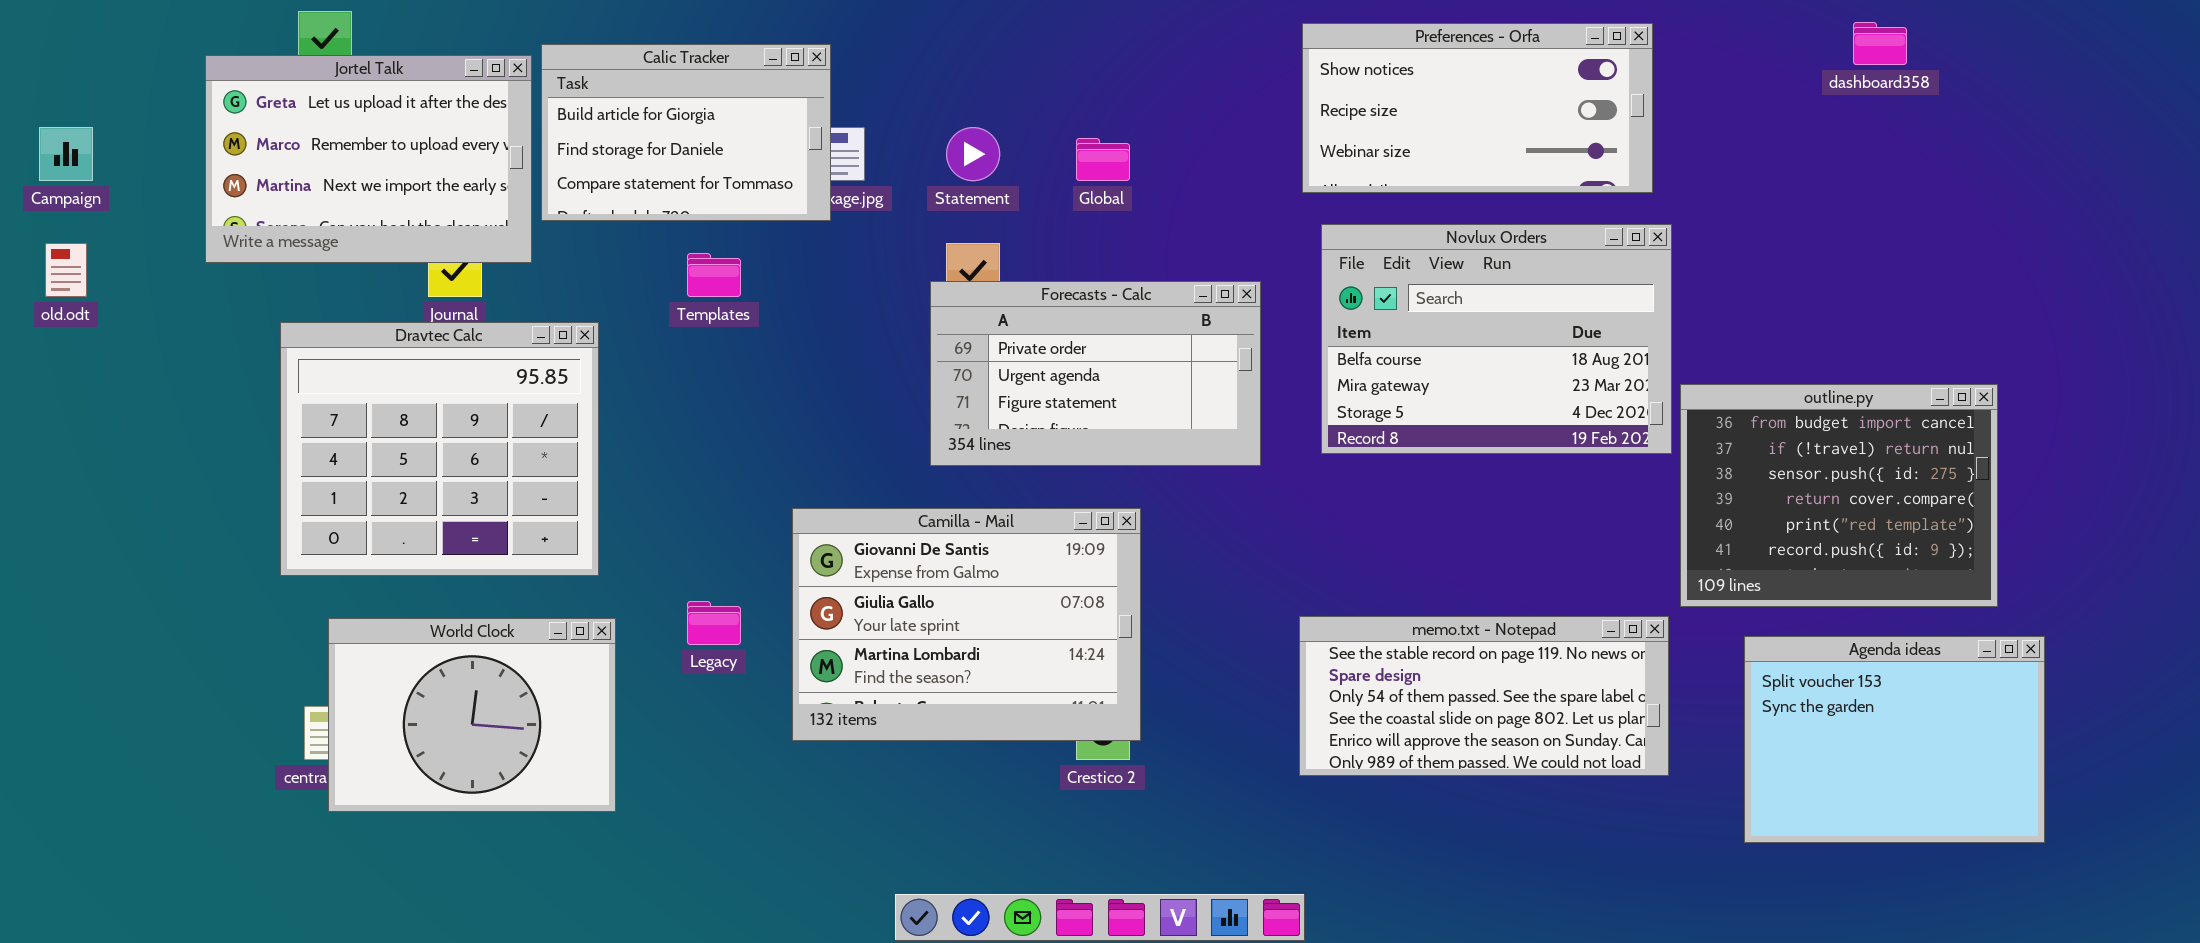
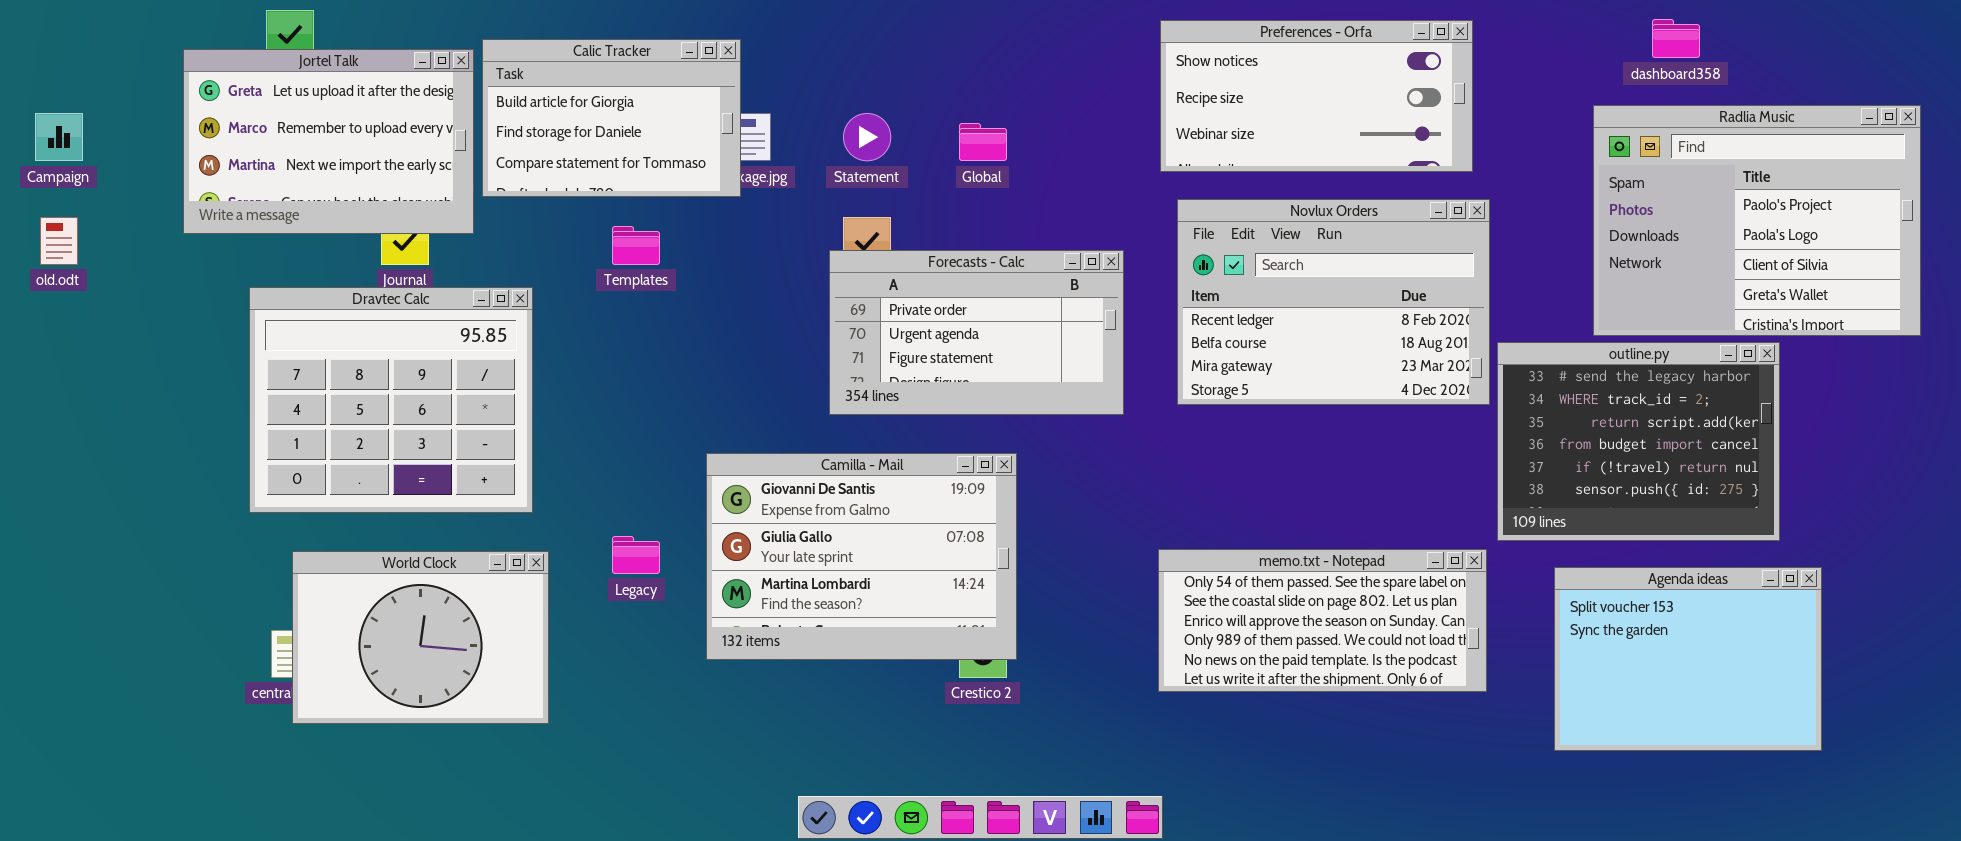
Radlia Music: none -> [1593,105,1921,336], opened
Novlux Orders: [1321,224,1672,454] -> [1177,199,1490,405], scrolled up 1 row
outline.py: [1680,384,1998,607] -> [1497,342,1780,541], scrolled up 3 rows
memo.txt - Notepad: [1299,616,1669,776] -> [1158,549,1487,692], scrolled down 2 rows

